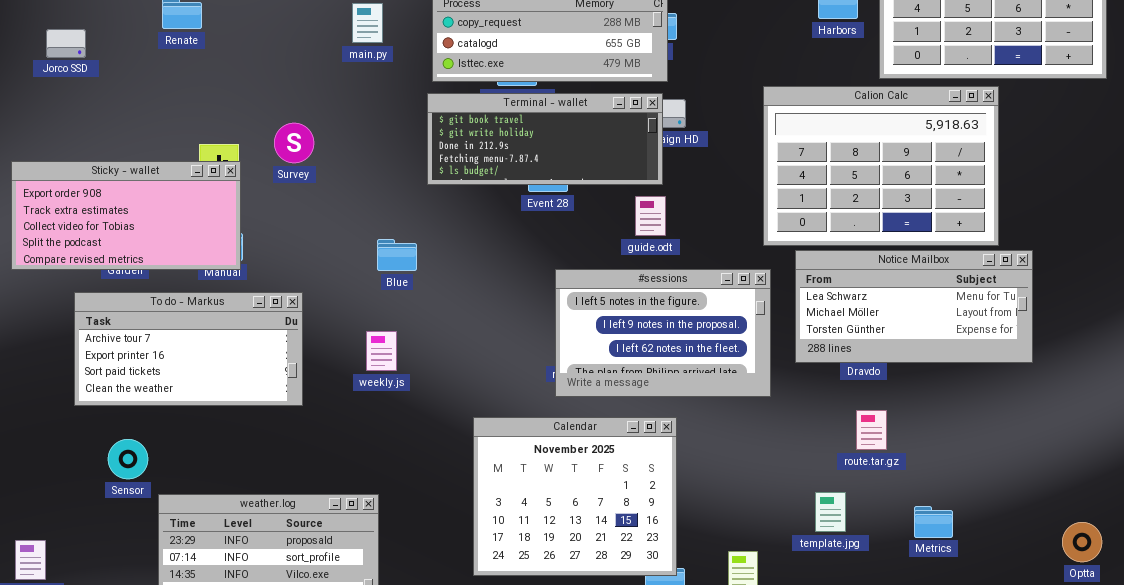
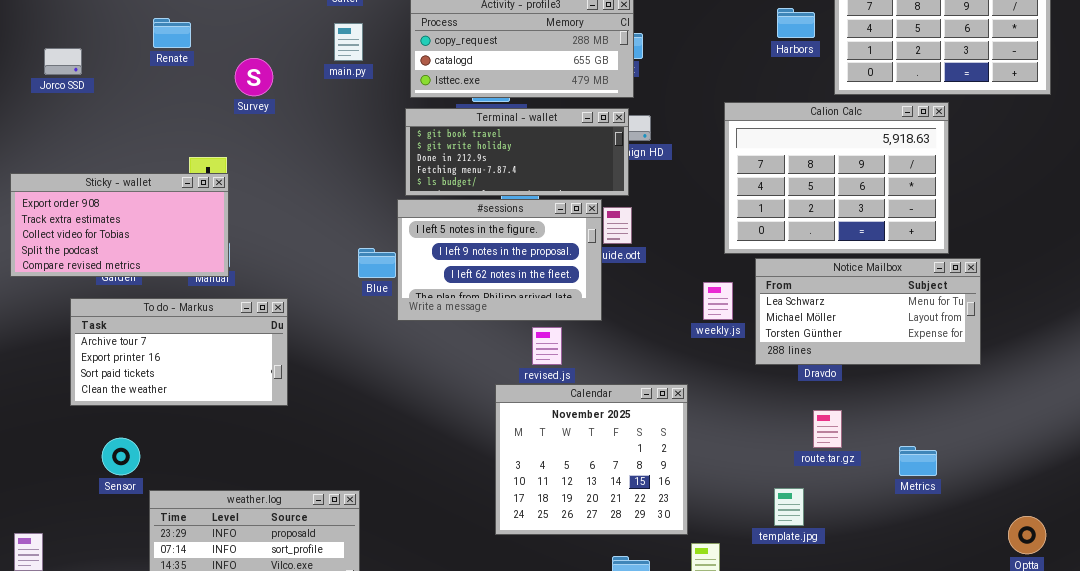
Survey: [274,123,314,163] -> [235,58,273,96], moved
#sessions: [555,269,771,397] -> [397,199,602,321], moved
weekly.js: [366,331,397,371] -> [703,282,733,320], moved
Calendar: [473,417,677,576] -> [495,384,688,535], moved
Metrics: [914,506,953,538] -> [899,446,937,476], moved

